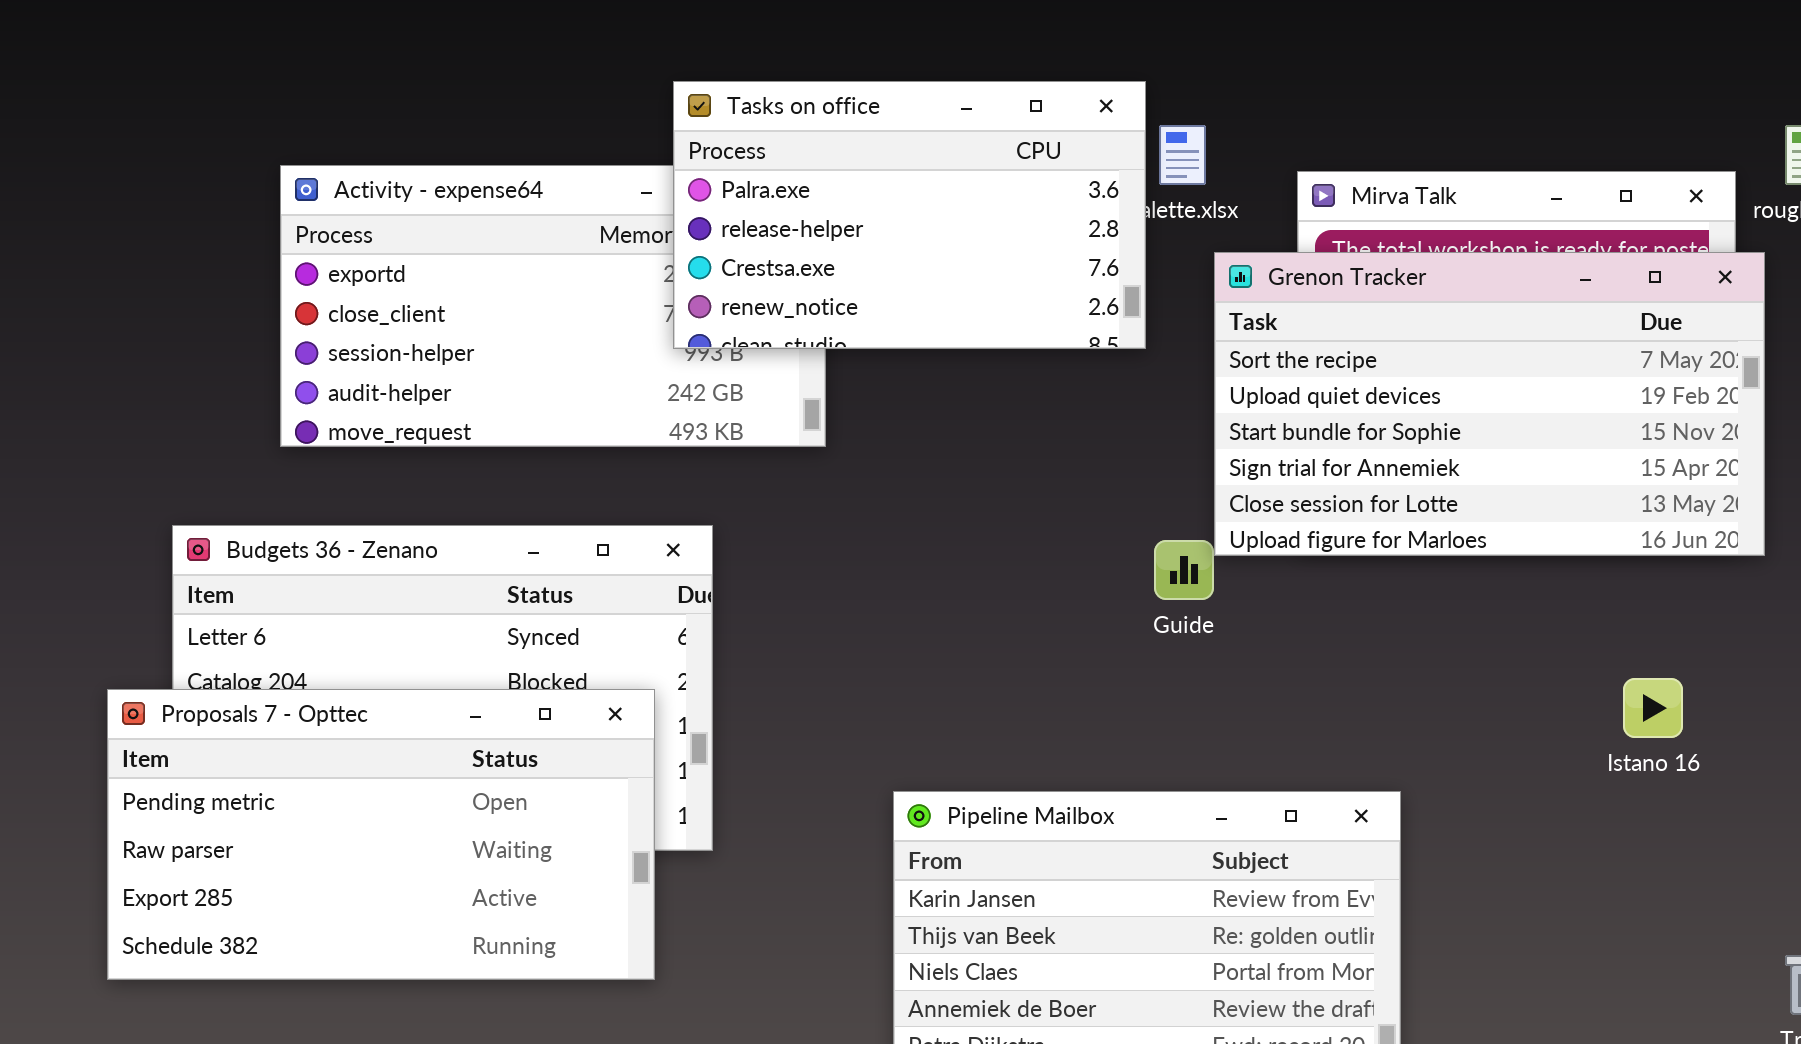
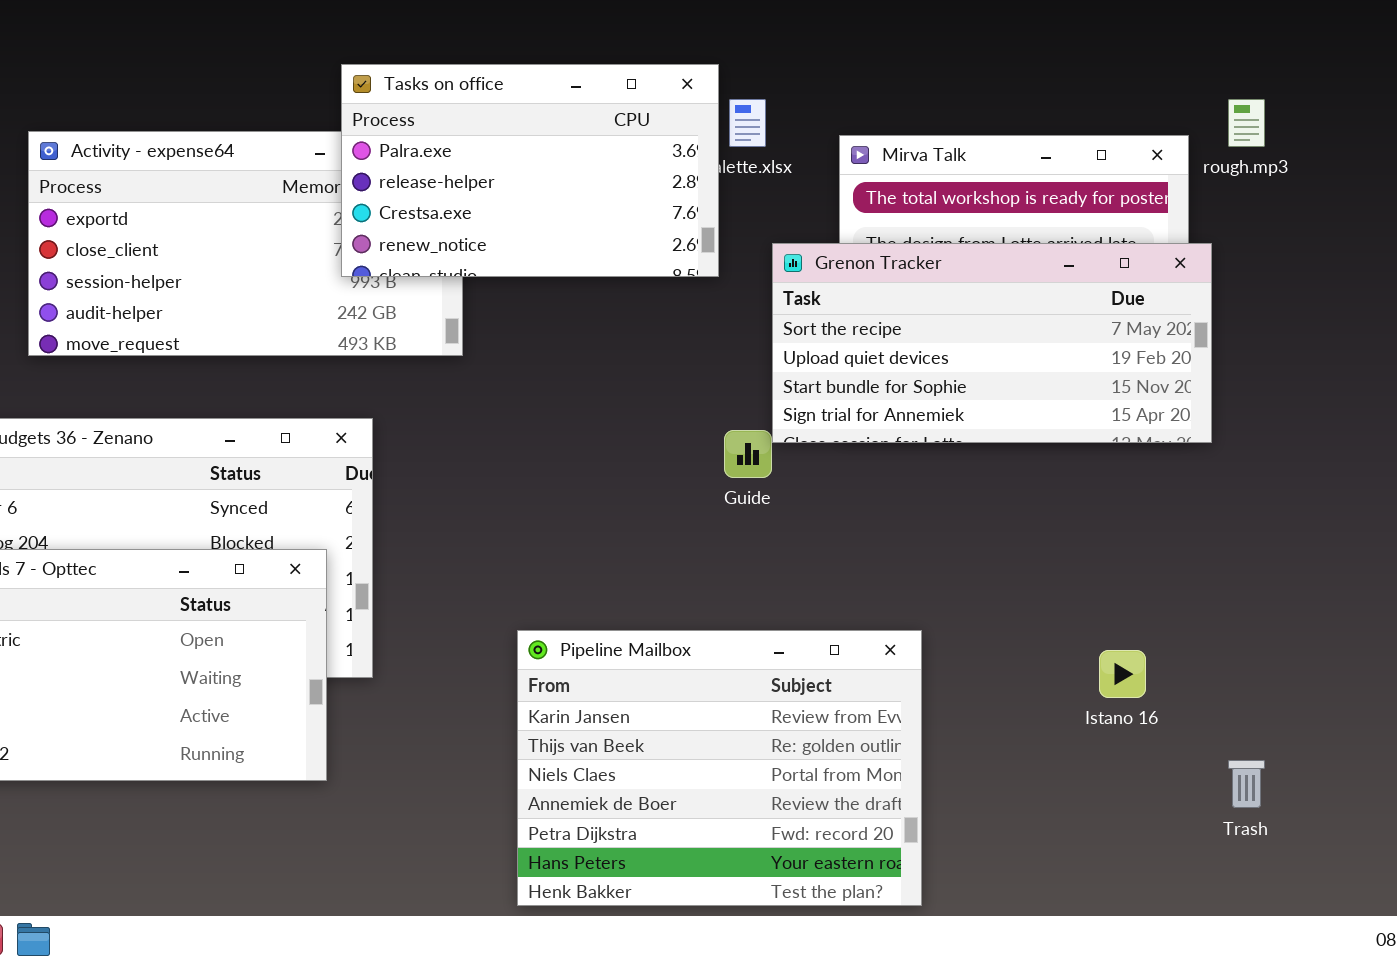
Grenon Tracker: [1214,252,1765,556] -> [772,243,1212,443], resized
Istano 16: [1623,678,1683,738] -> [1099,650,1146,698], moved

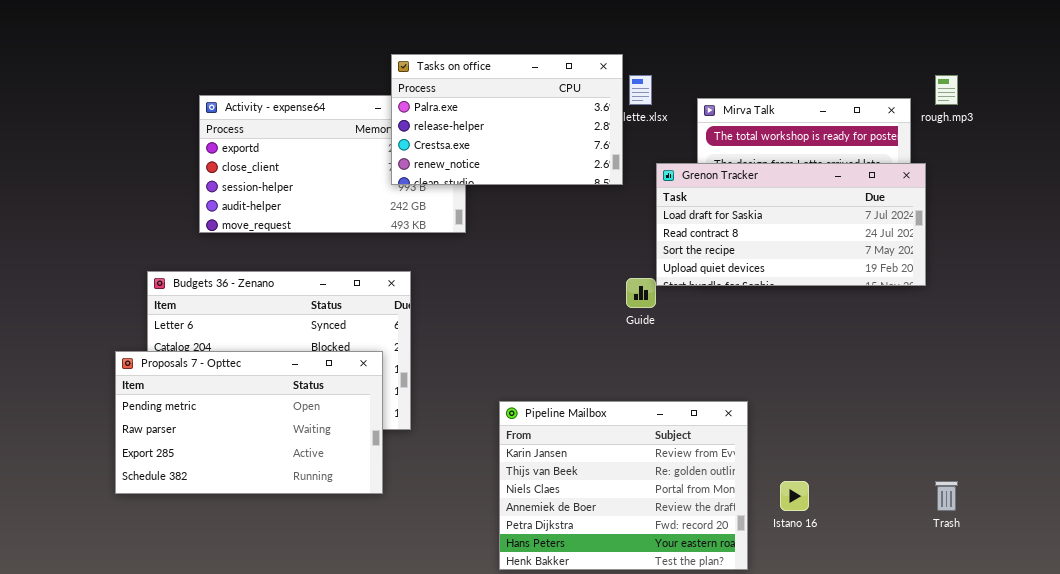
Grenon Tracker: [772,243,1212,443] -> [656,163,926,286], scrolled up 2 rows
Istano 16: [1099,650,1146,698] -> [780,481,809,511], moved

